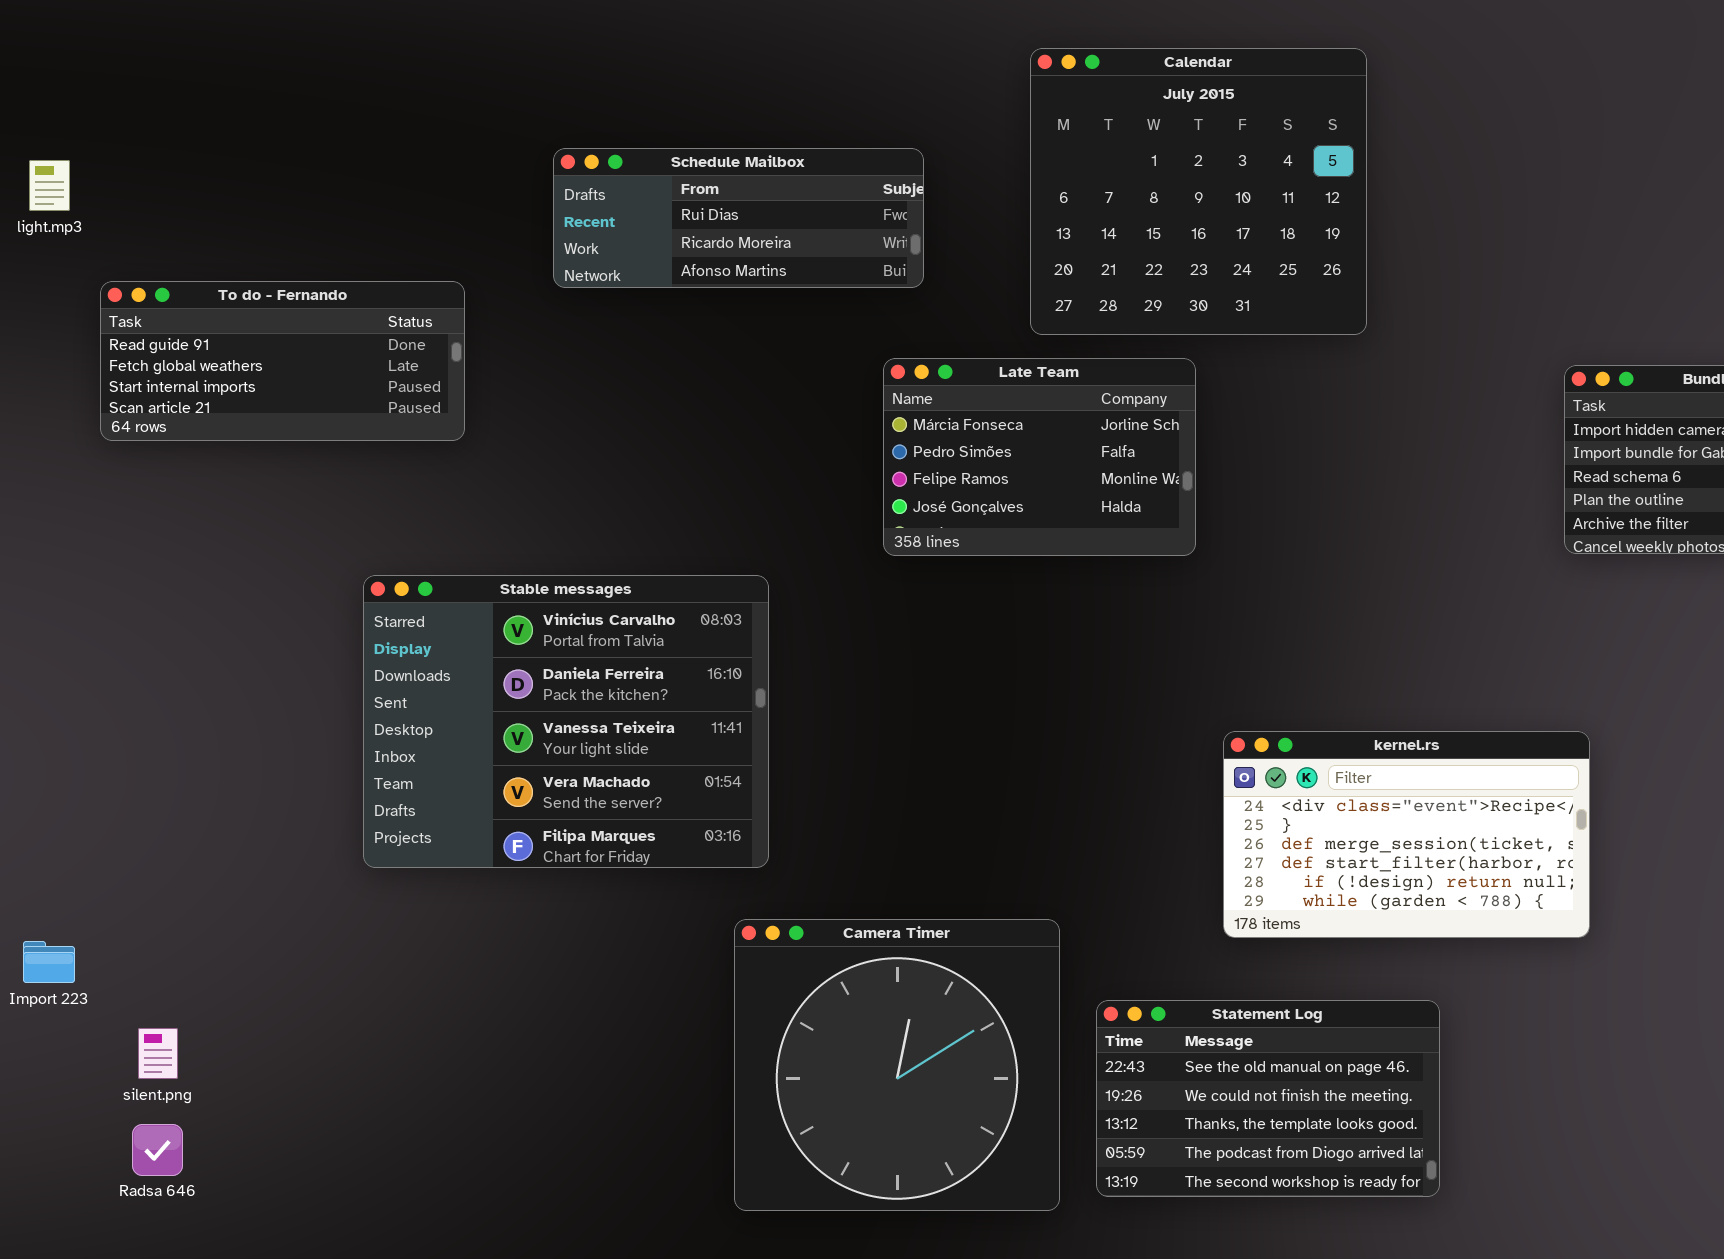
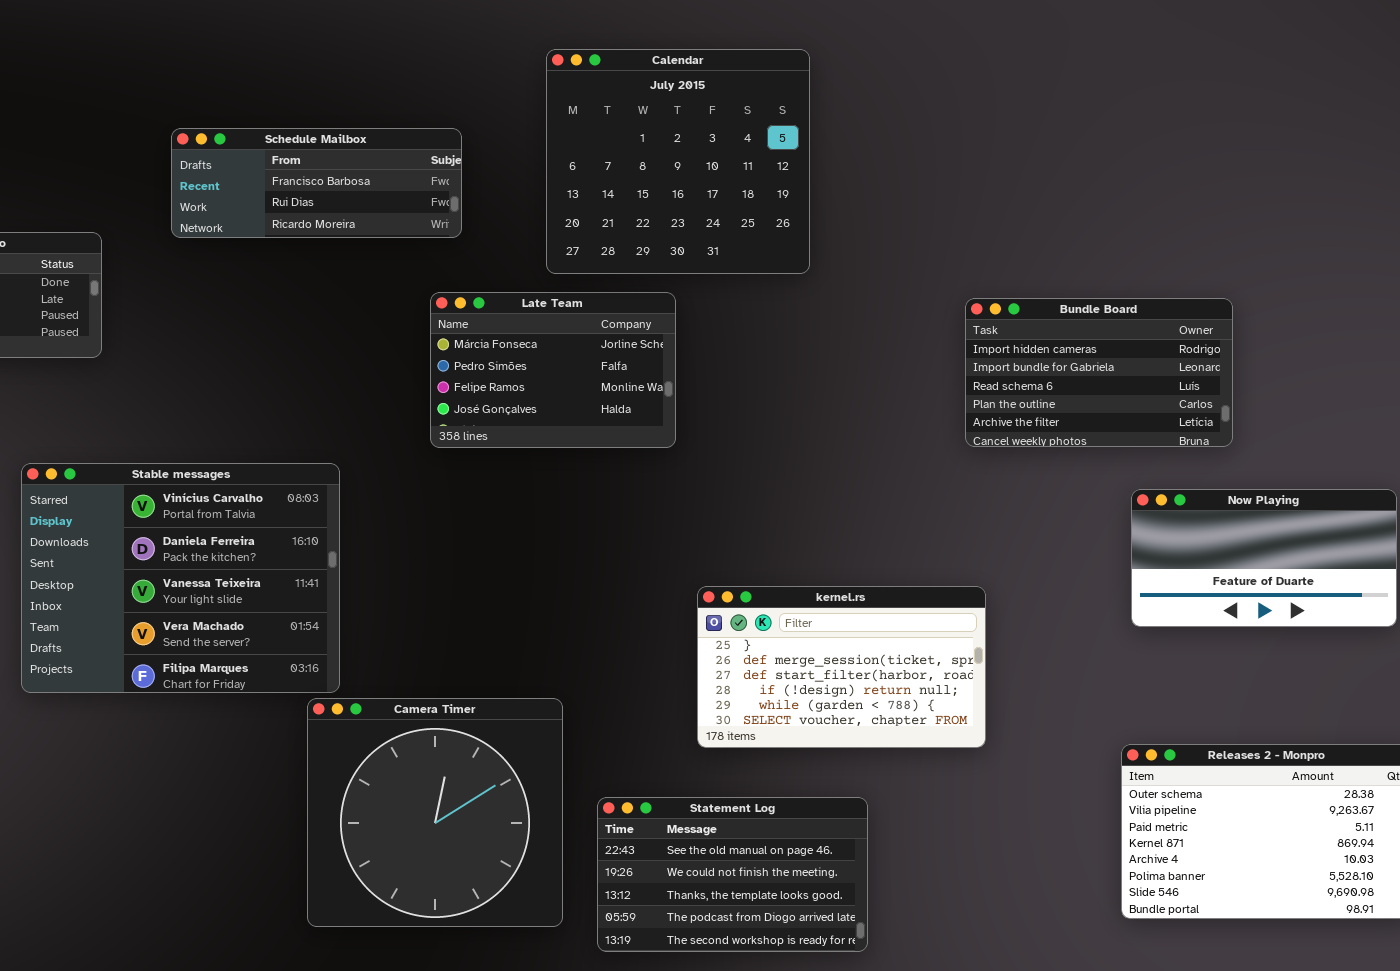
Schedule Mailbox: [553,148,924,288] -> [171,128,462,238], scrolled up 1 row
kernel.rs: [1223,731,1590,938] -> [697,586,986,748], scrolled down 1 row
Camera Timer: [734,919,1060,1211] -> [307,698,563,927], moved

